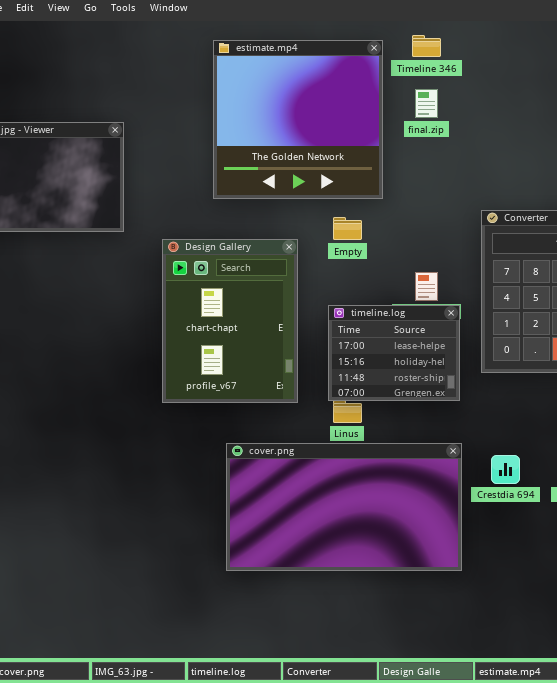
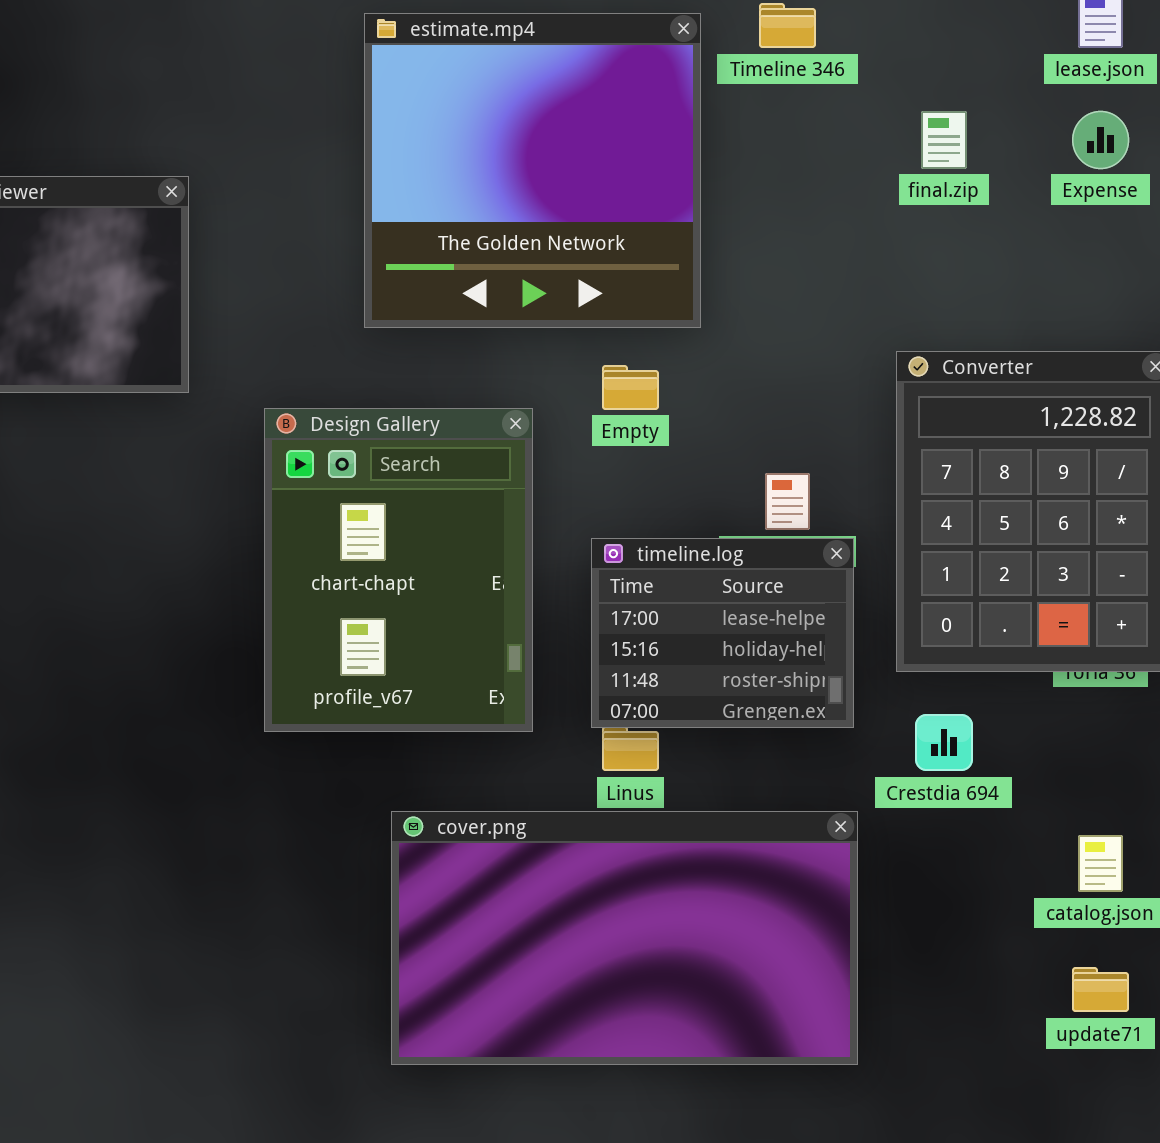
final.zip: [415,89,438,118] -> [921,111,967,169], moved
Crestdia 694: [491,455,520,484] -> [915,714,973,771], moved

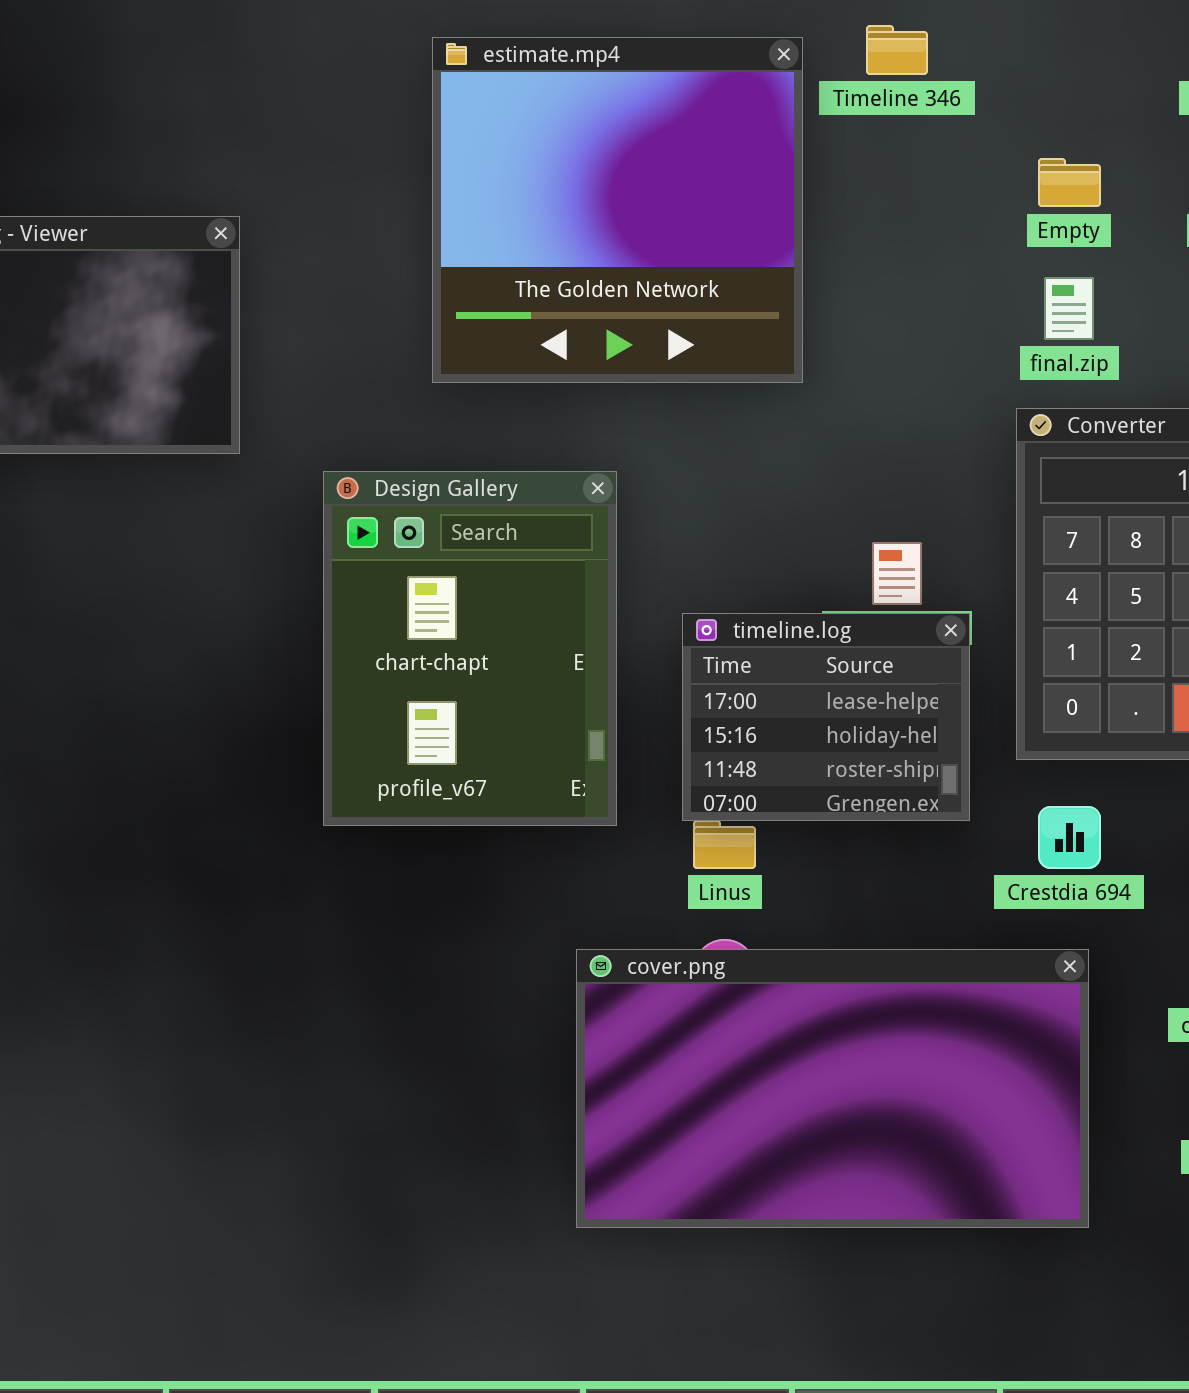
final.zip: [921,111,967,169] -> [1044,277,1094,340], moved
Empty: [602,365,659,410] -> [1038,158,1101,207], moved
cover.png: [391,811,858,1065] -> [576,949,1089,1228], moved

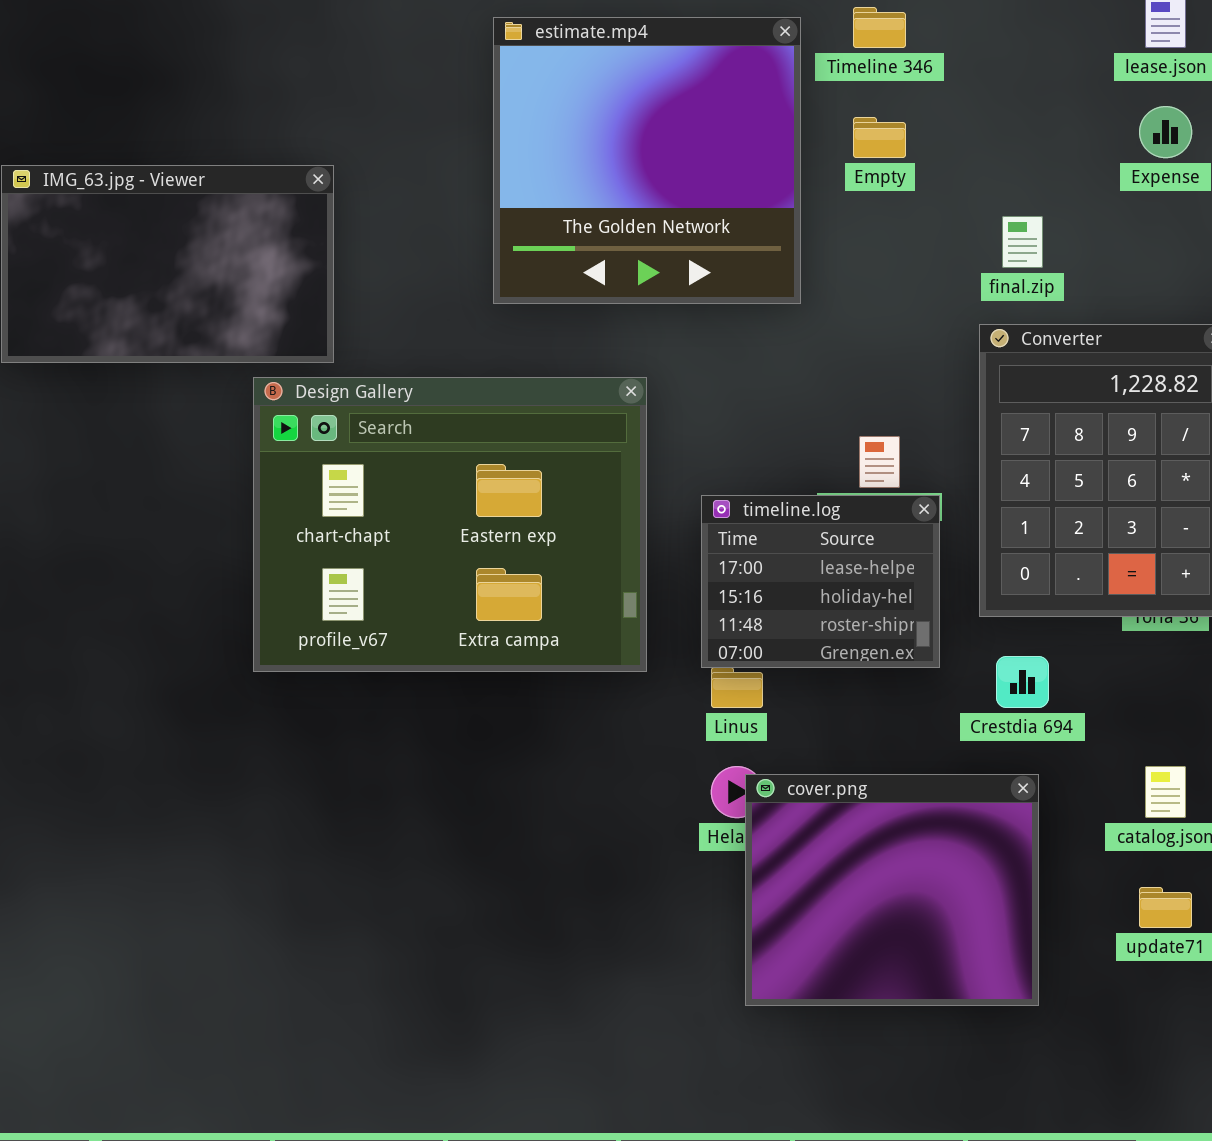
Empty: [1038,158,1101,207] -> [853,117,906,158], moved
Design Gallery: [323,471,617,826] -> [253,377,647,672], resized
cover.png: [576,949,1089,1228] -> [745,774,1039,1006], resized

